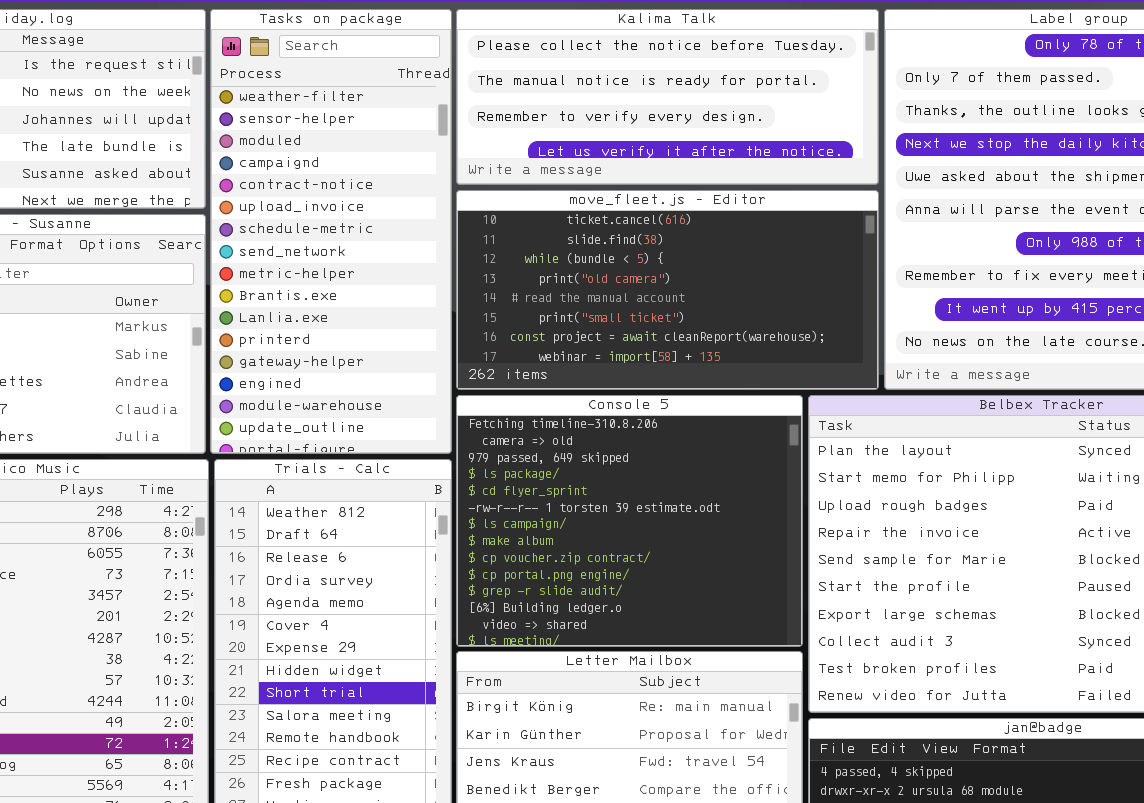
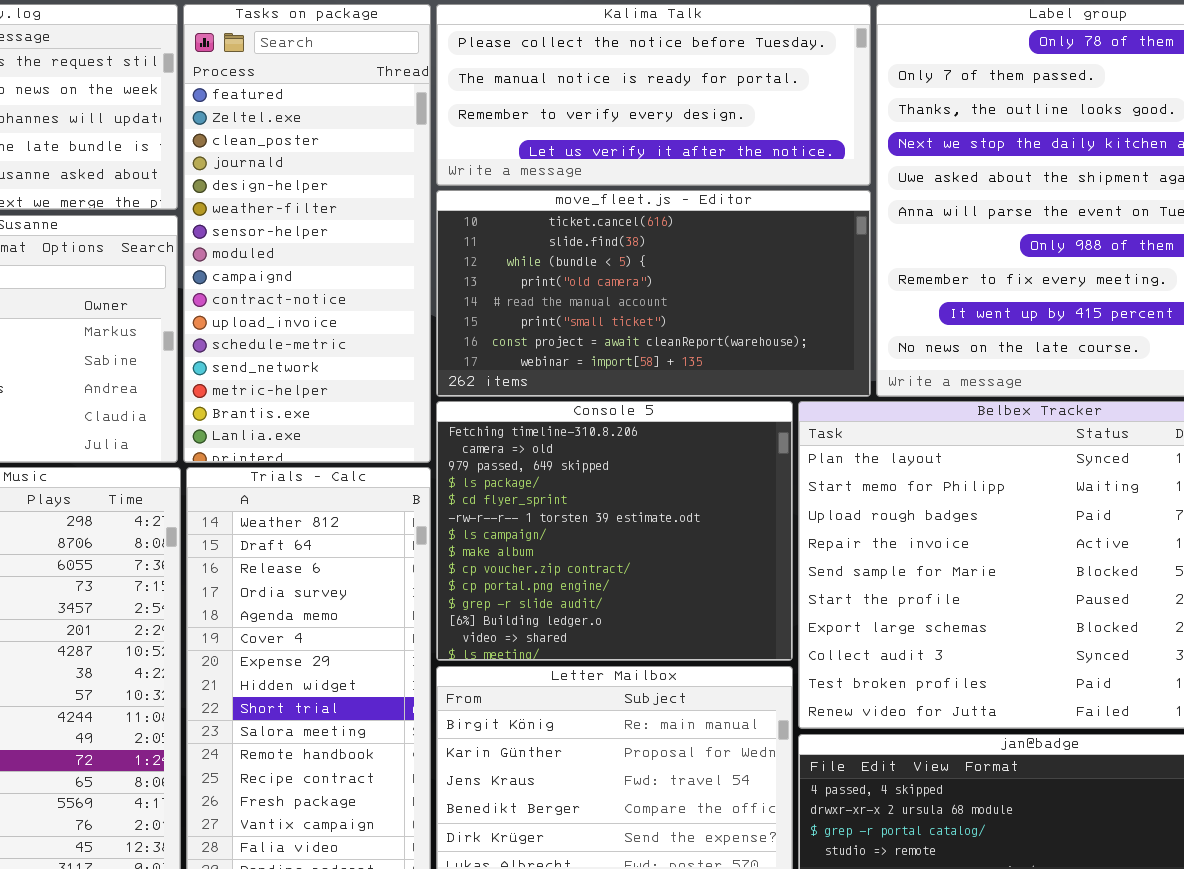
Tasks on package: [210,9,452,454] -> [183,4,431,463], scrolled up 5 rows

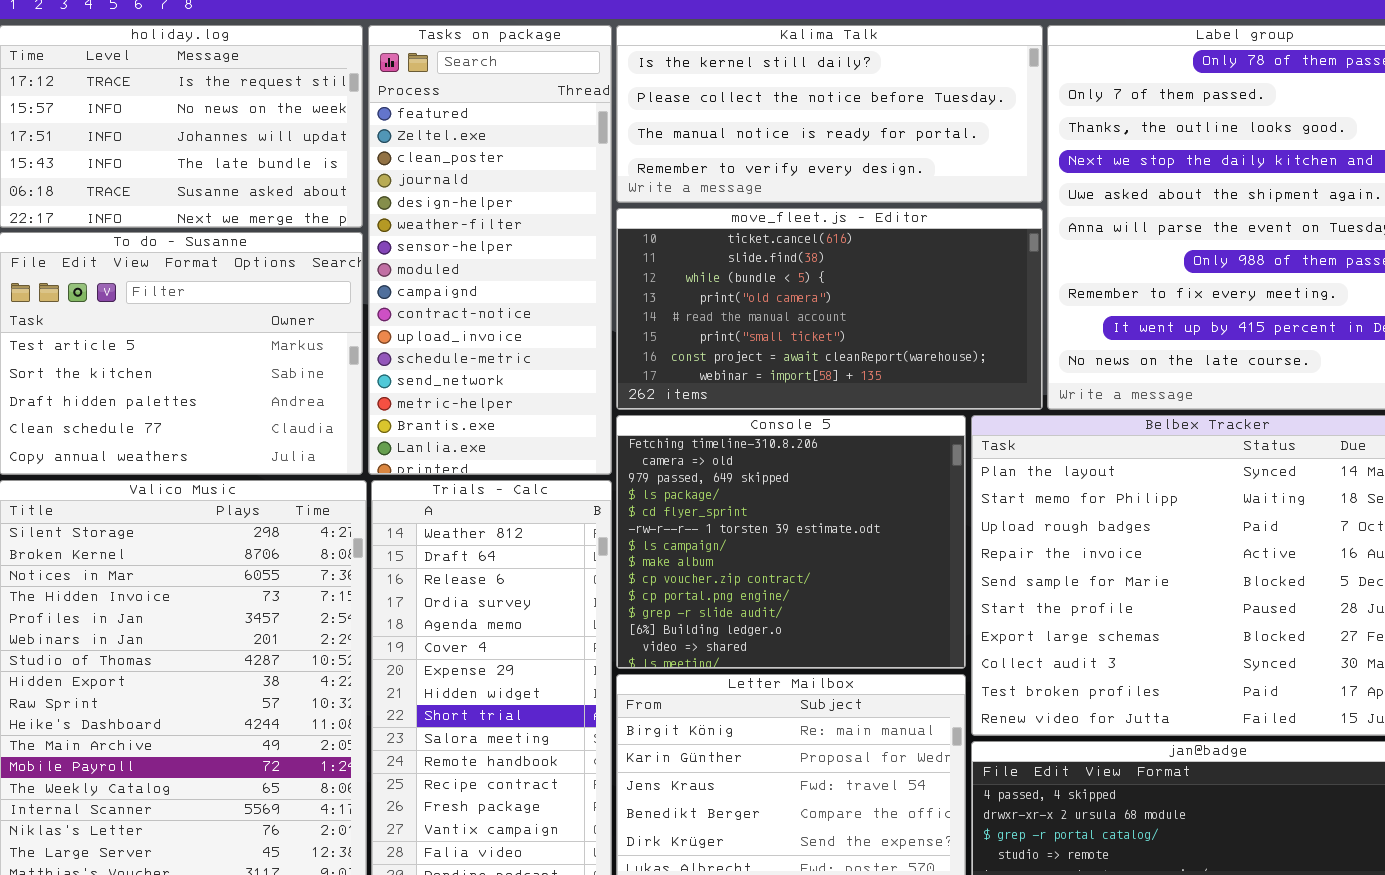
Kalima Talk: [436,4,871,186] -> [616,25,1043,203], scrolled up 1 row

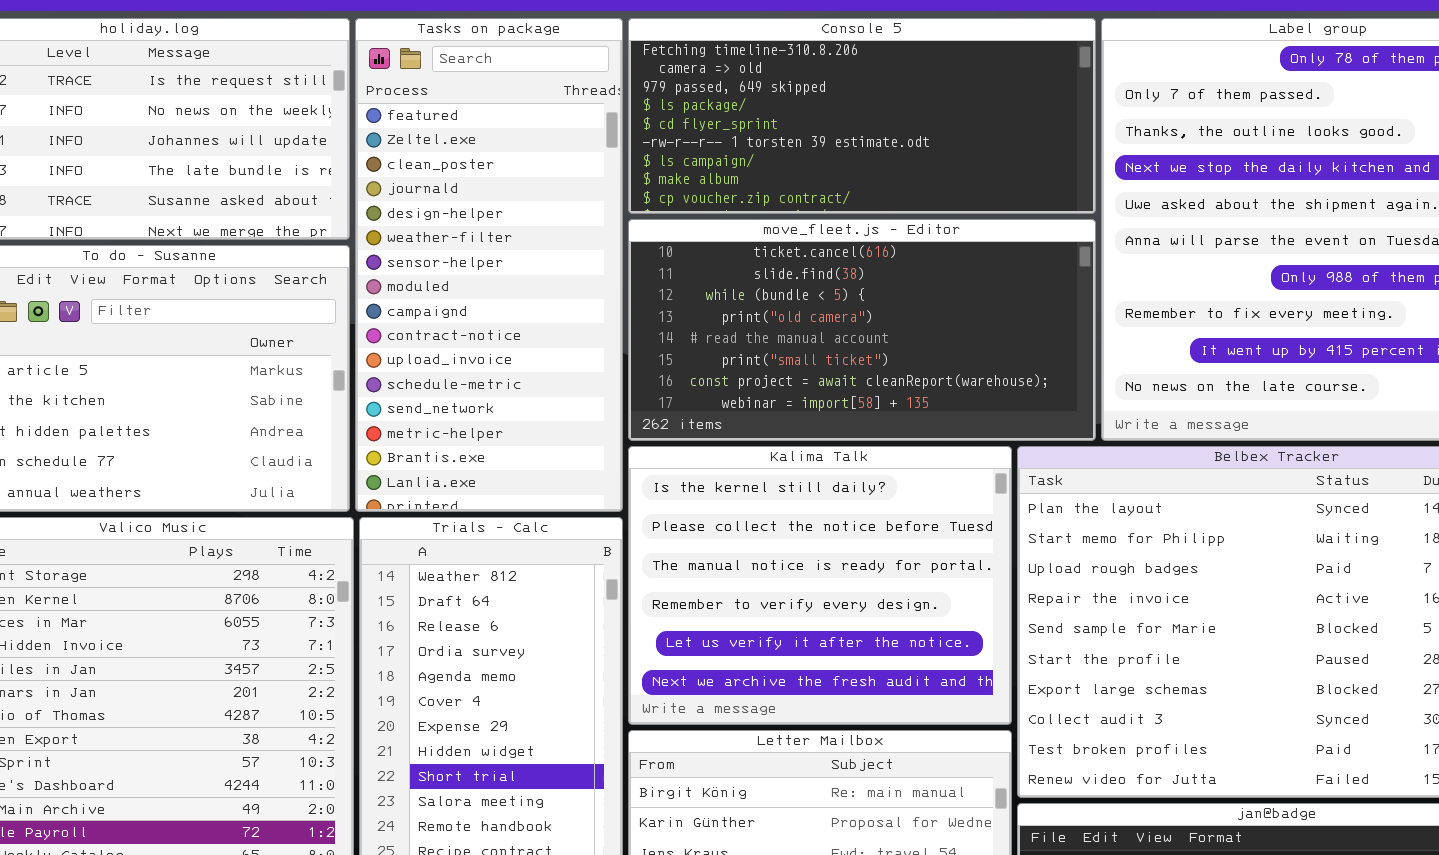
Kalima Talk: [616,25,1043,203] -> [628,446,1012,725], moved, resized
Console 5: [616,415,966,669] -> [628,18,1096,214], moved, resized

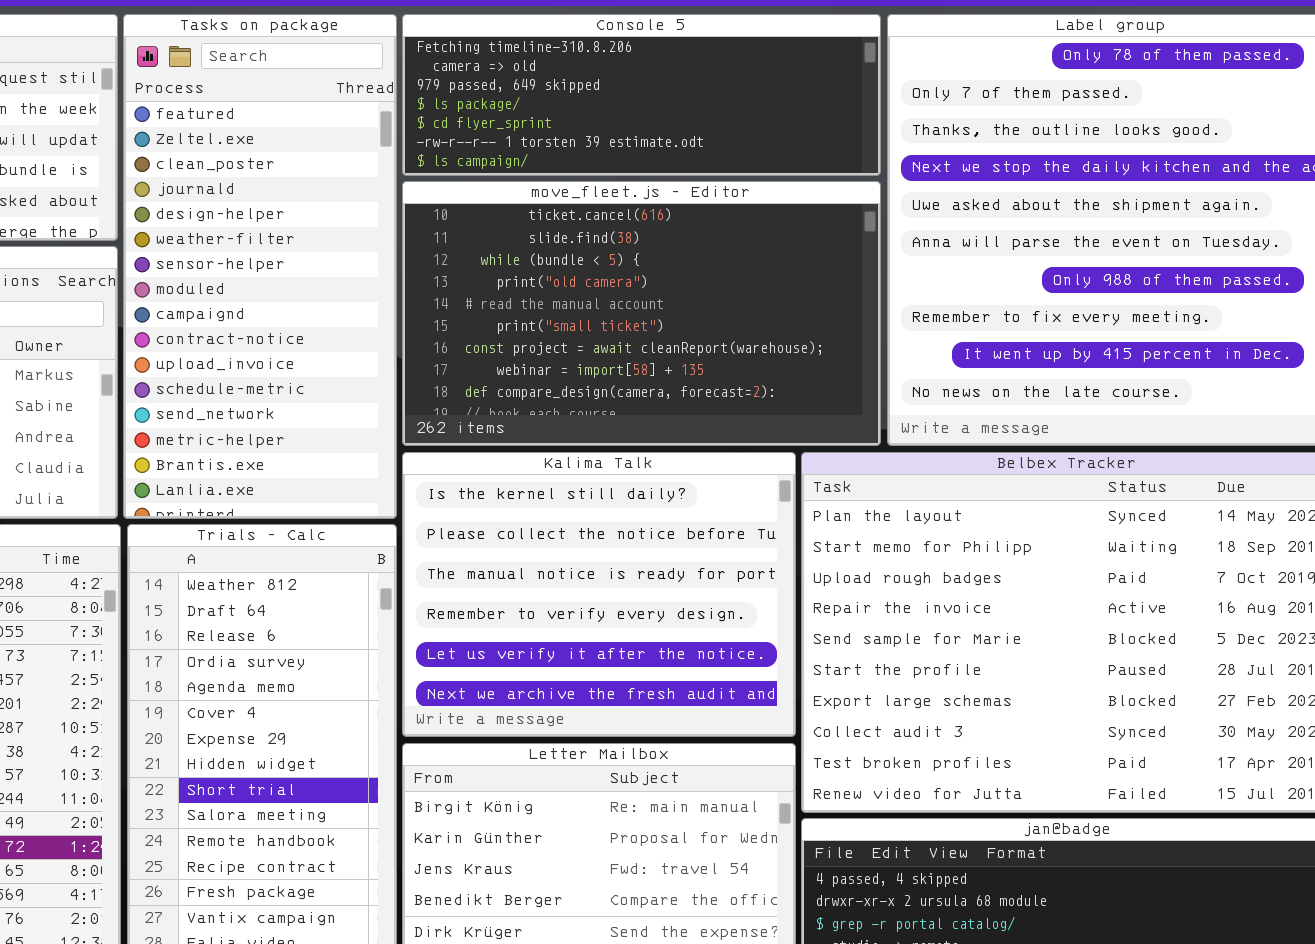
Console 5: [628,18,1096,214] -> [402,14,881,176], resized
move_fleet.js - Editor: [628,219,1096,441] -> [402,181,881,446], resized

